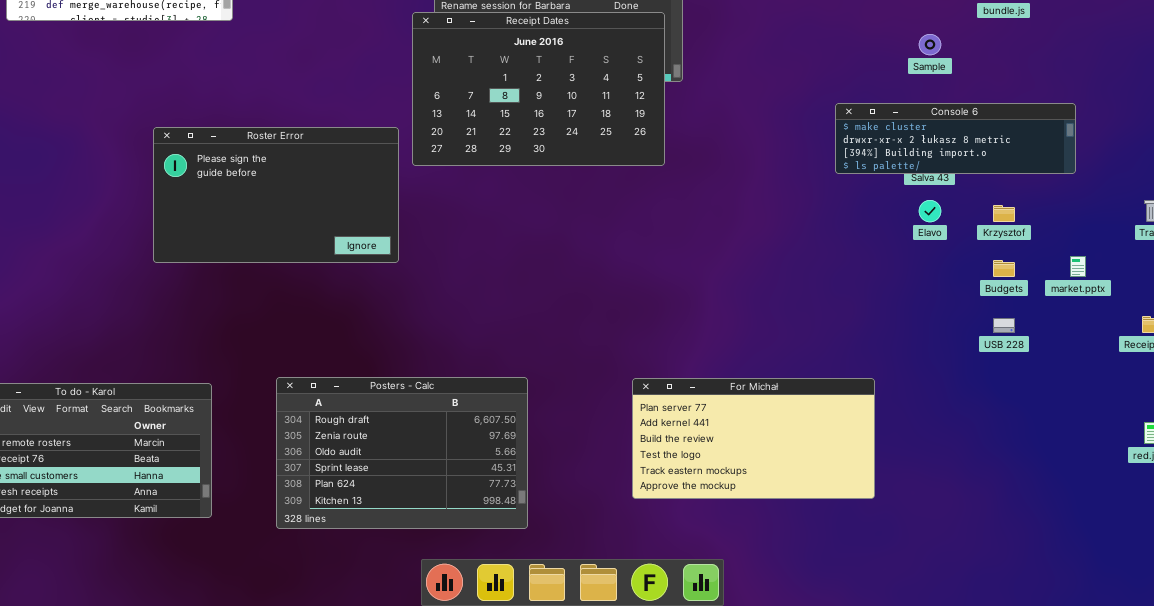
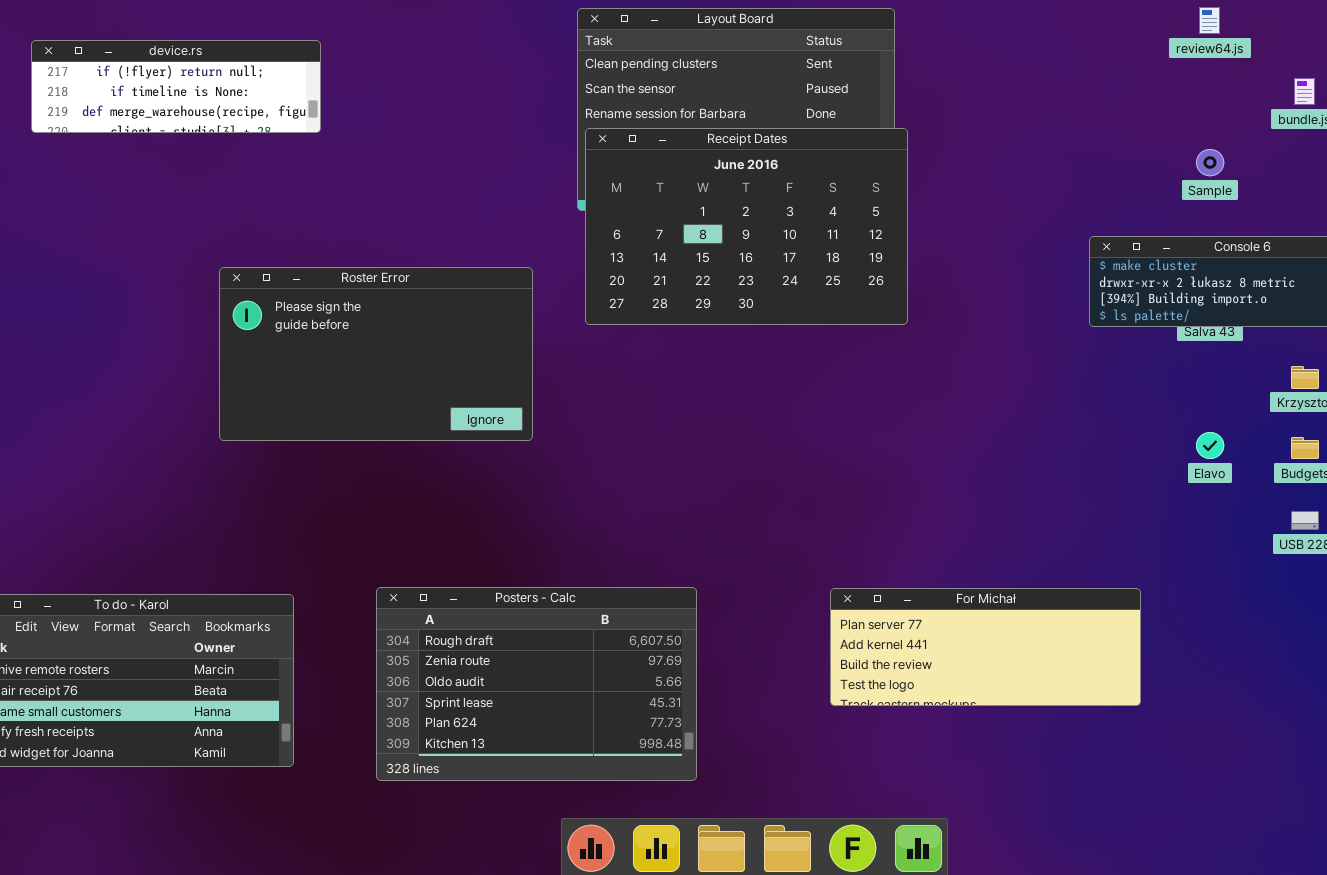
Receipt Dates: [412,12,665,166] -> [585,128,908,325], moved
Elavo: [919,200,941,222] -> [1196,432,1224,459], moved
For Michał: [632,378,875,499] -> [830,588,1141,706], resized

